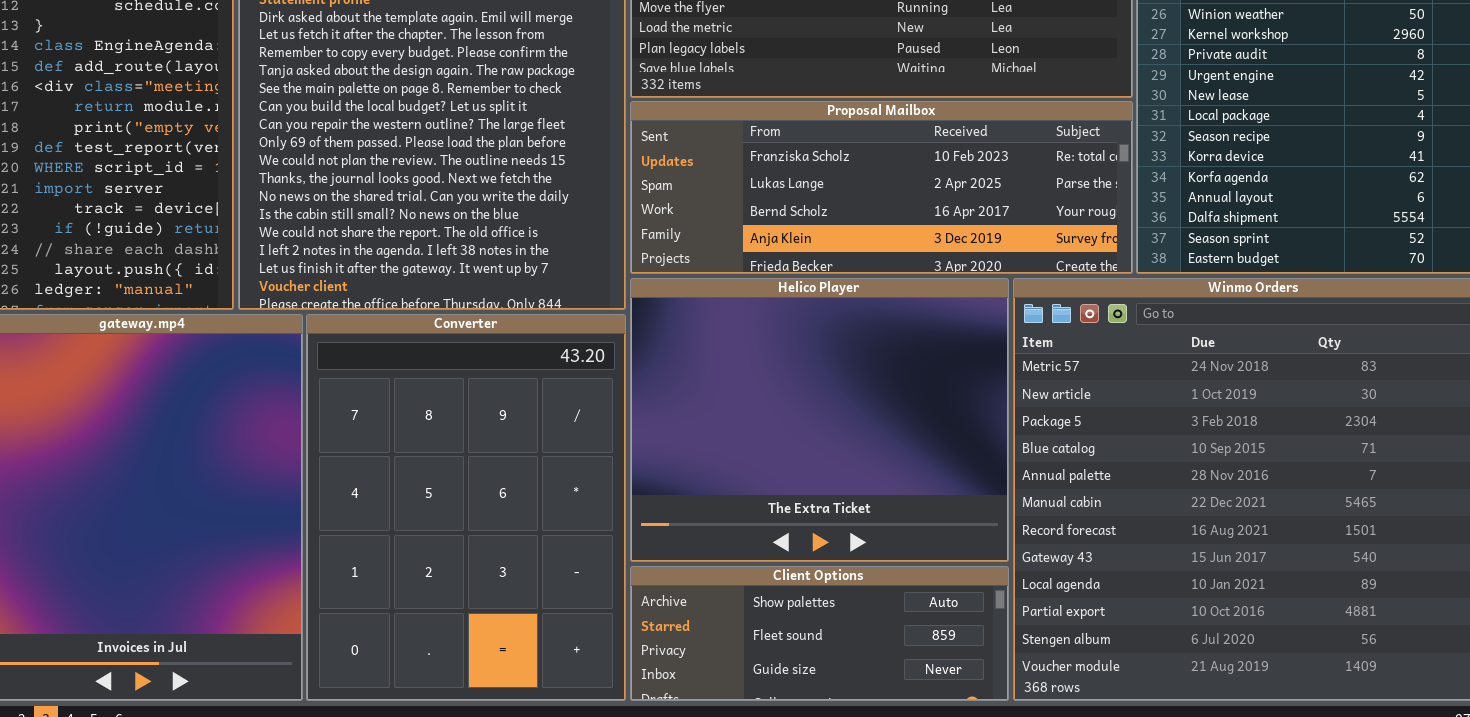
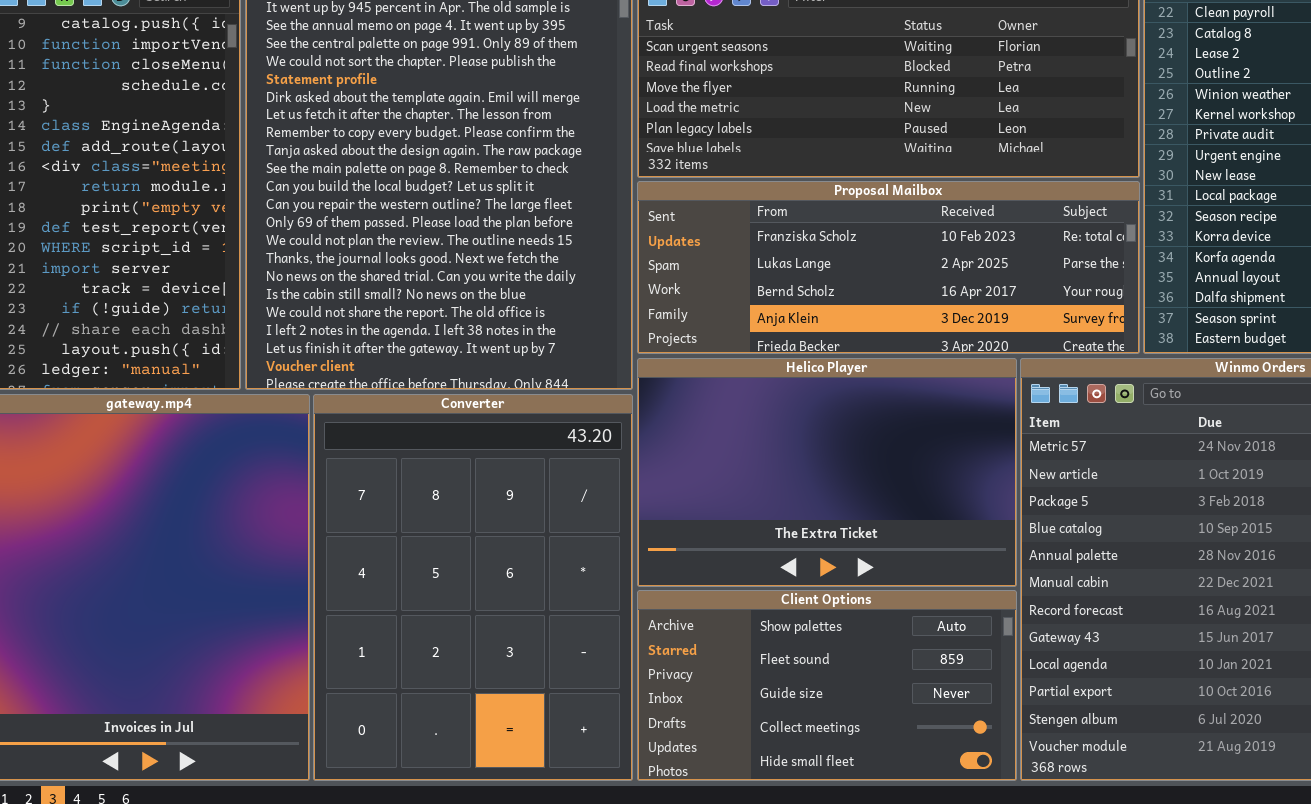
Helico Player: [630,278,1009,562] -> [637,358,1017,587], resized
Client Options: [630,566,1009,701] -> [637,590,1017,781], resized

